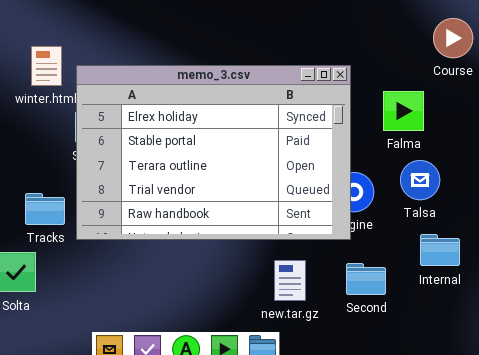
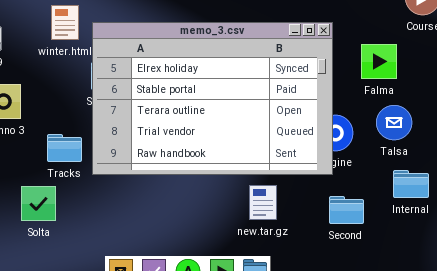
new.tar.gz: [274,260,306,301] -> [249,185,277,220], moved

